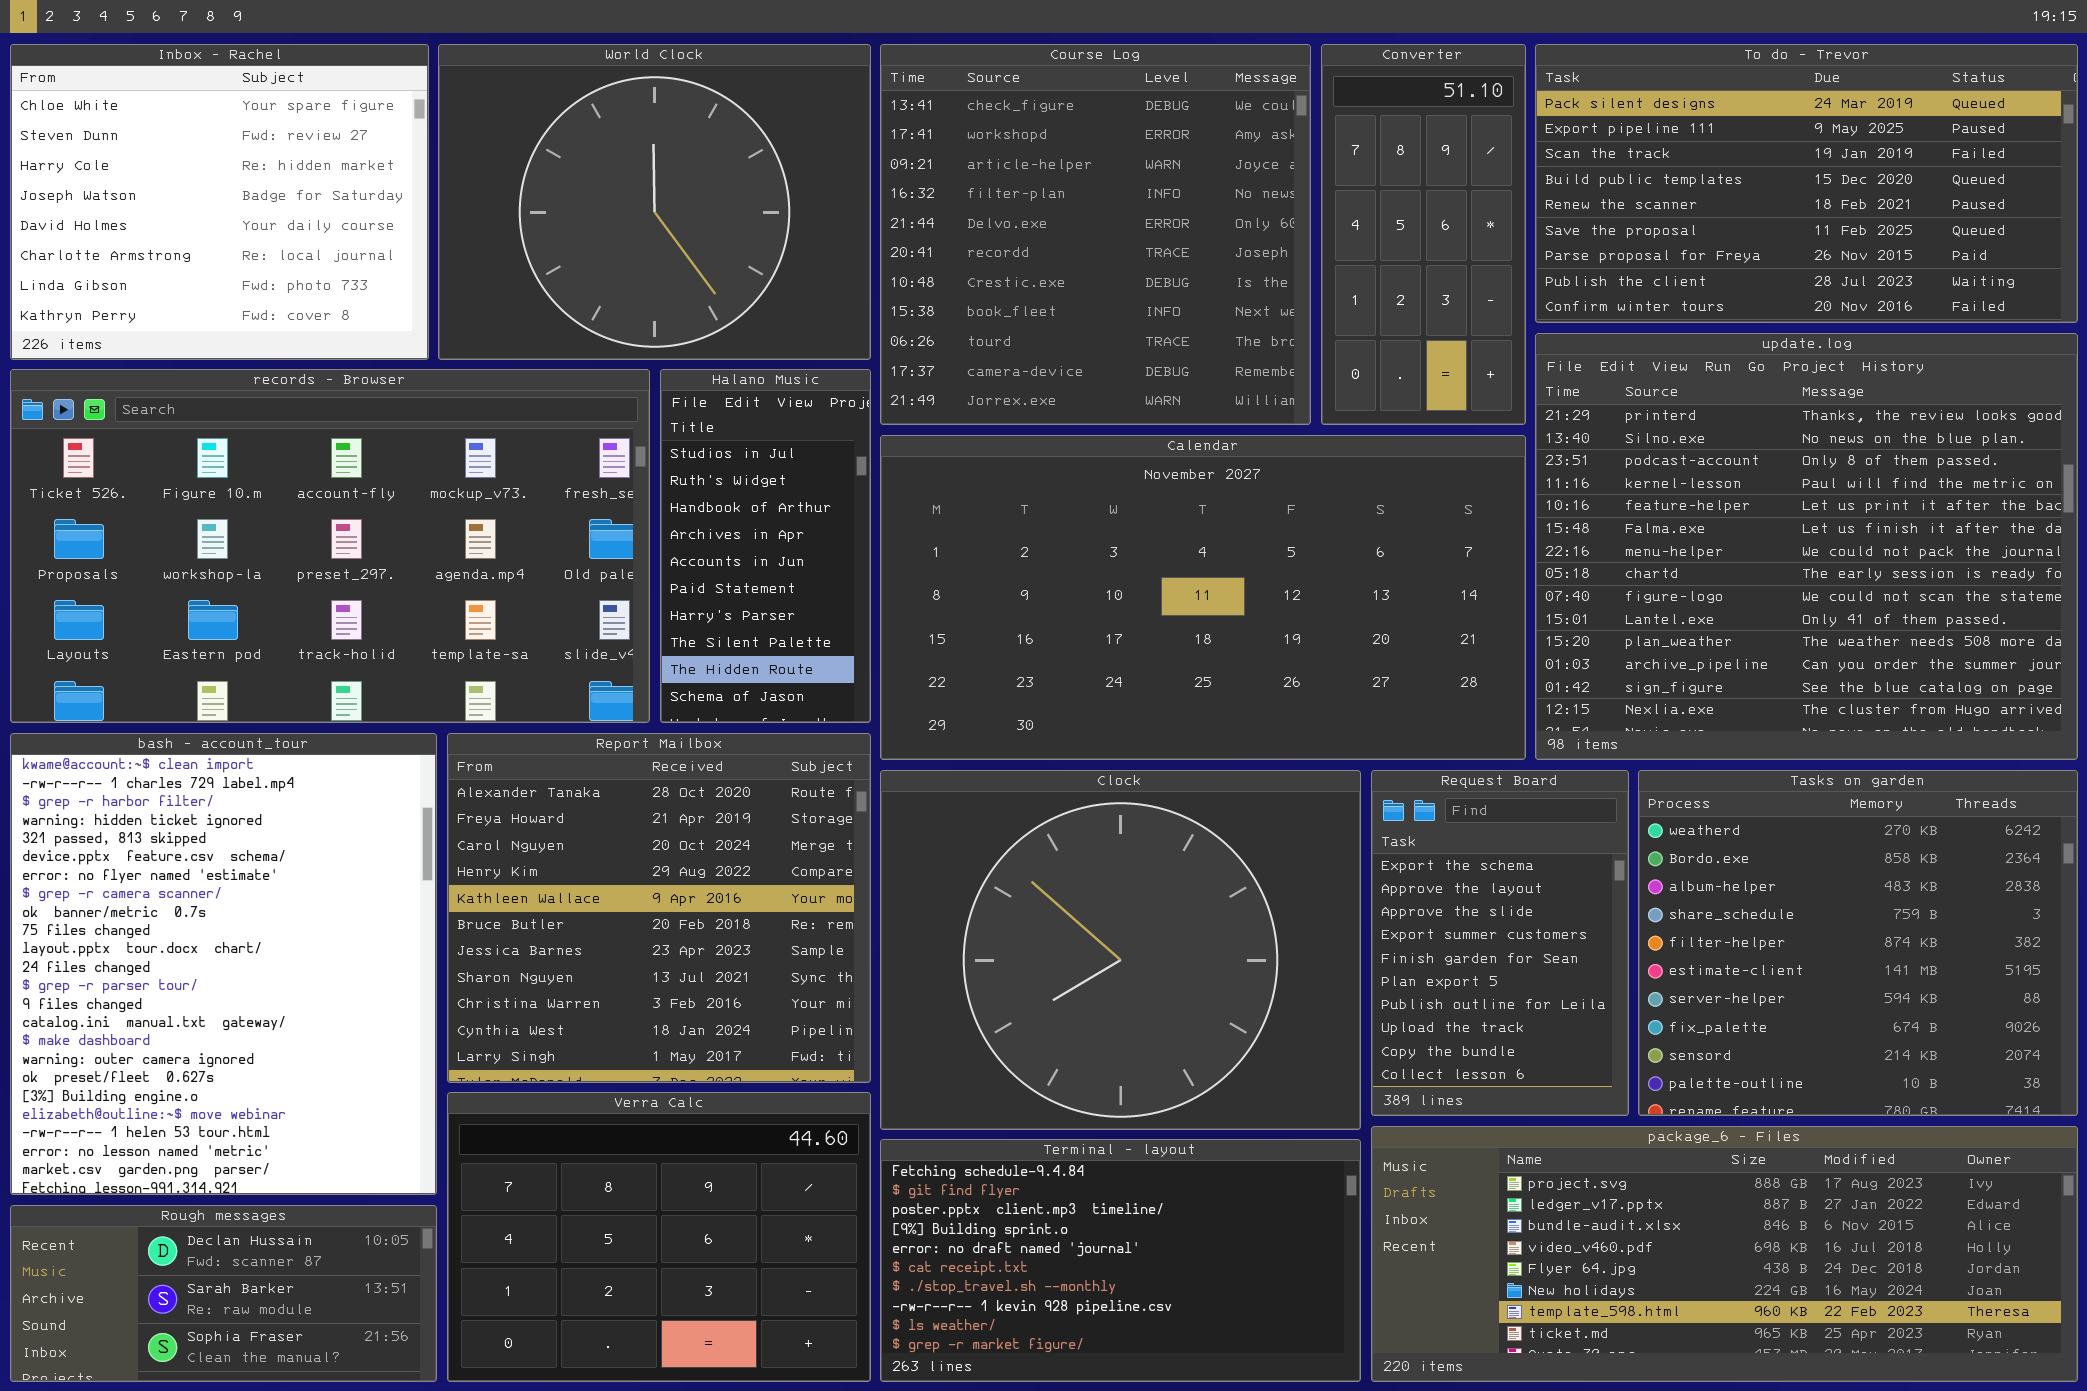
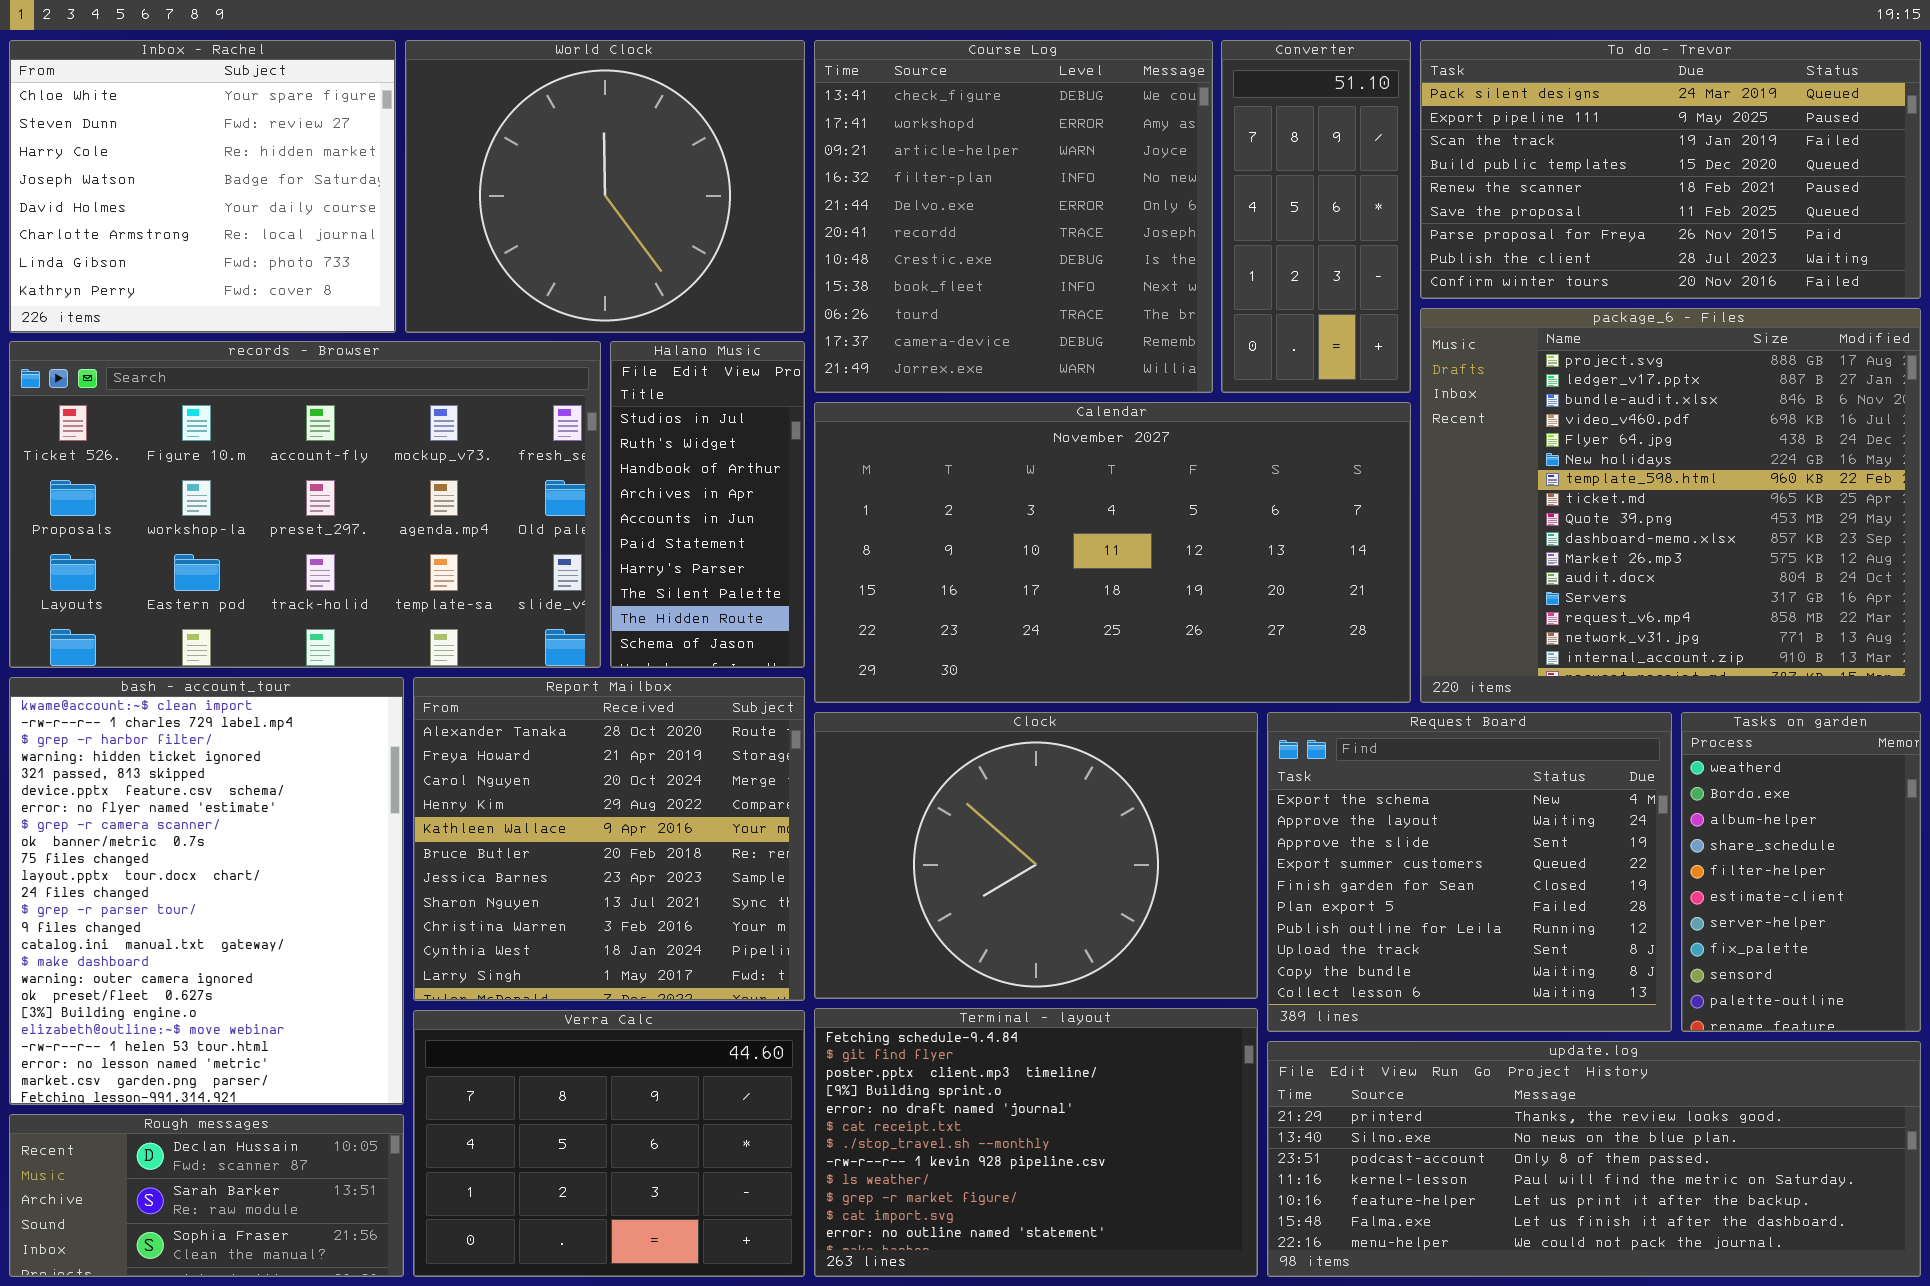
update.log: [1535,333,2078,760] -> [1267,1041,1921,1277], moved, resized
Clock: [880,770,1361,1130] -> [814,712,1258,999], resized
Request Board: [1371,770,1629,1116] -> [1267,712,1672,1032], resized
Tasks on garden: [1638,770,2078,1116] -> [1681,712,1921,1032], resized
package_6 - Files: [1371,1126,2078,1382] -> [1420,308,1921,703], moved, resized
Terminal - layout: [880,1139,1361,1382] -> [814,1008,1258,1277], resized

